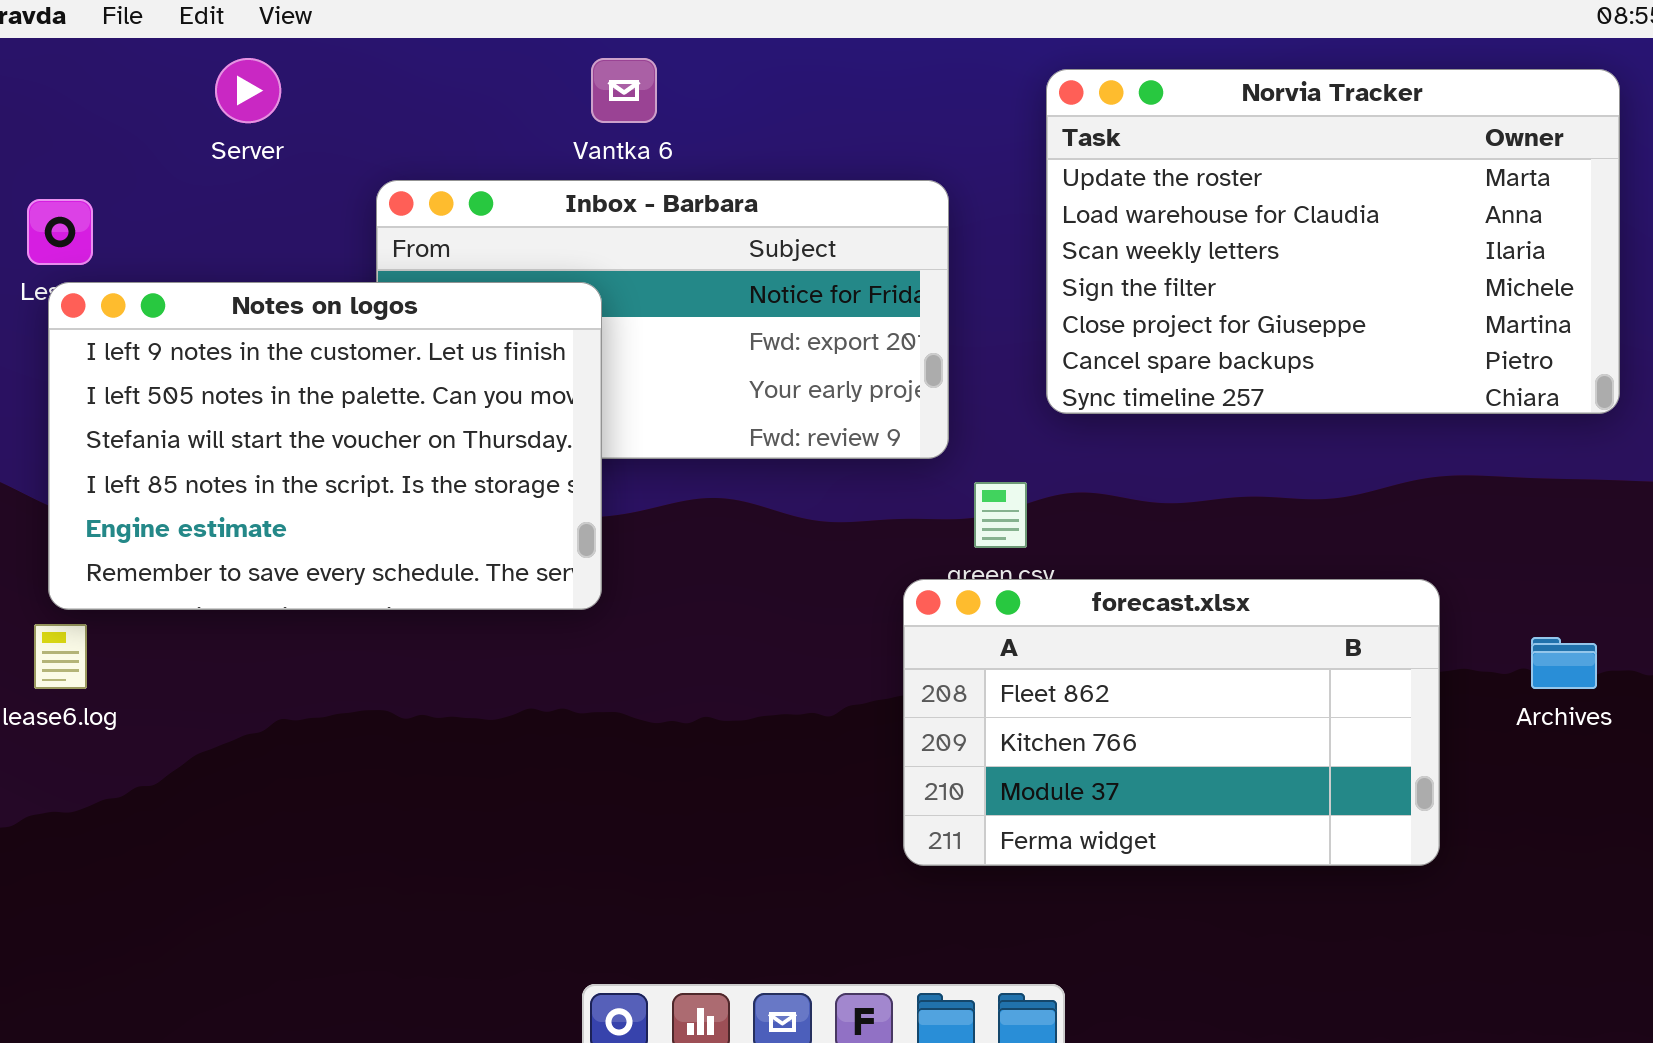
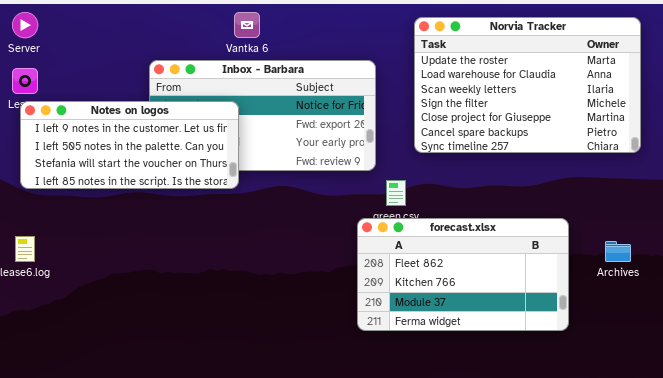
Server: [215,58,281,123] -> [12,12,38,38], moved
Notes on logos: [48,282,602,610] -> [20,101,239,189], resized

